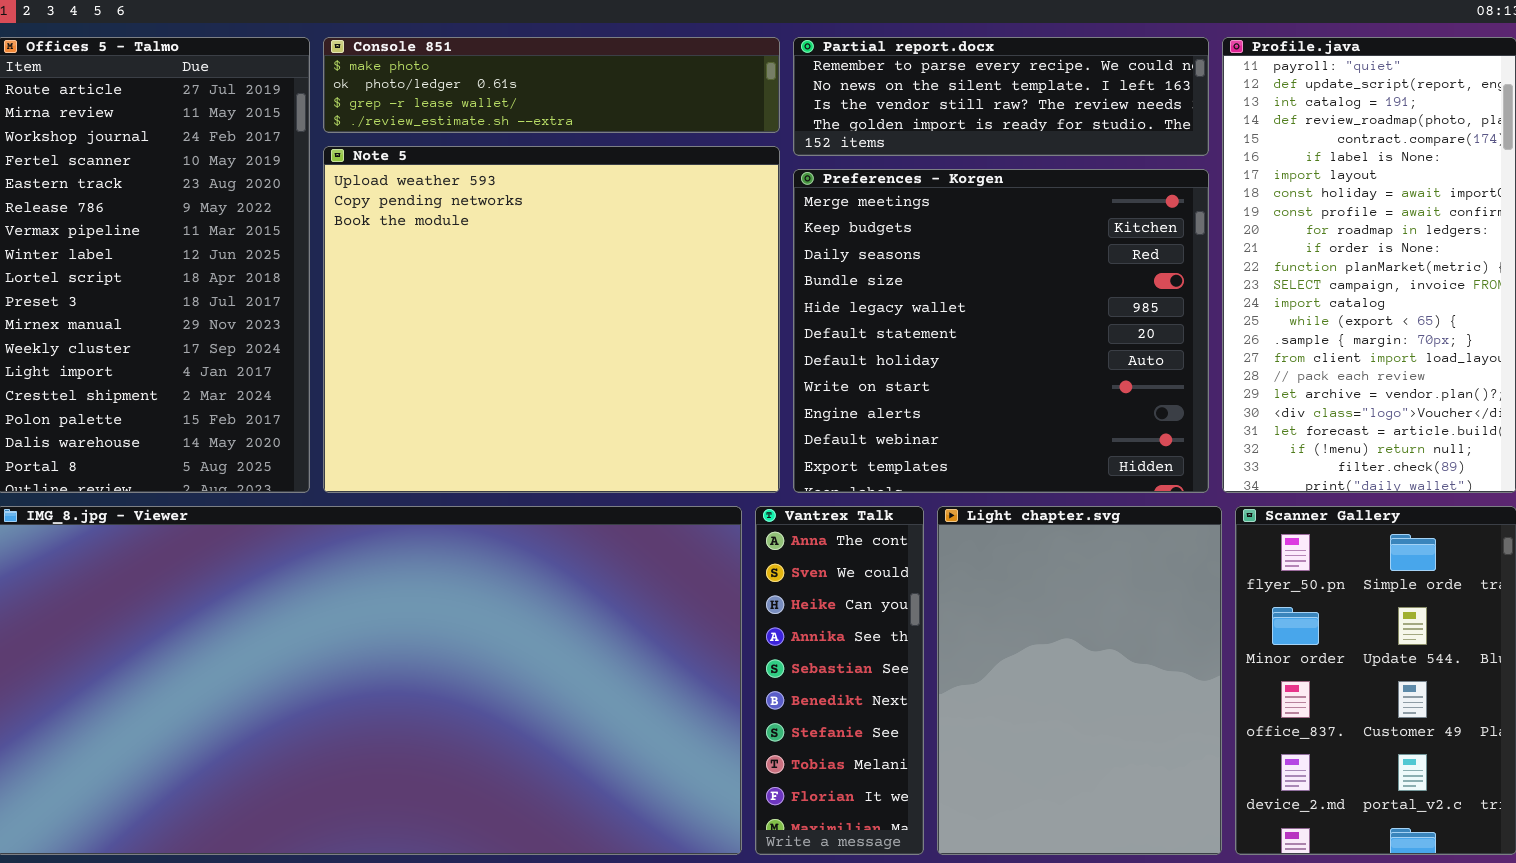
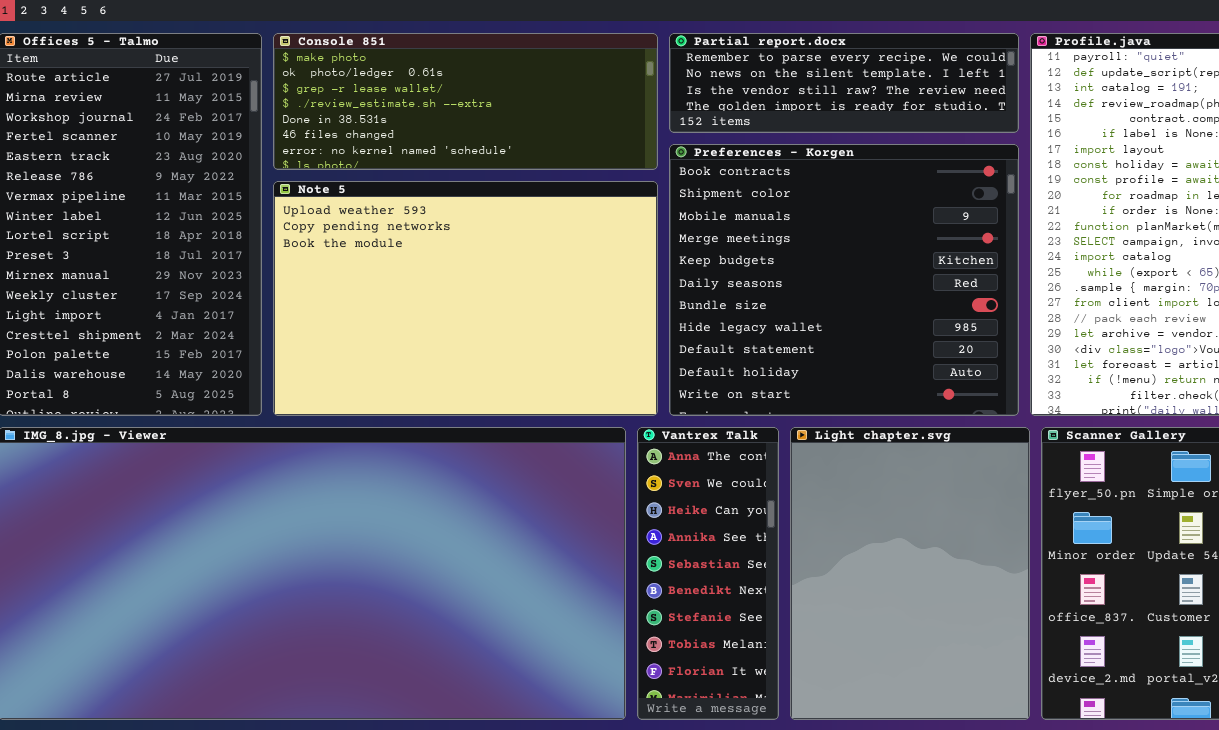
Console 851: [323,37,780,133] -> [273,33,658,170], resized
Note 5: [323,146,780,493] -> [273,181,658,416], resized
Preferences - Korgen: [793,169,1209,493] -> [669,144,1019,416], scrolled up 3 rows

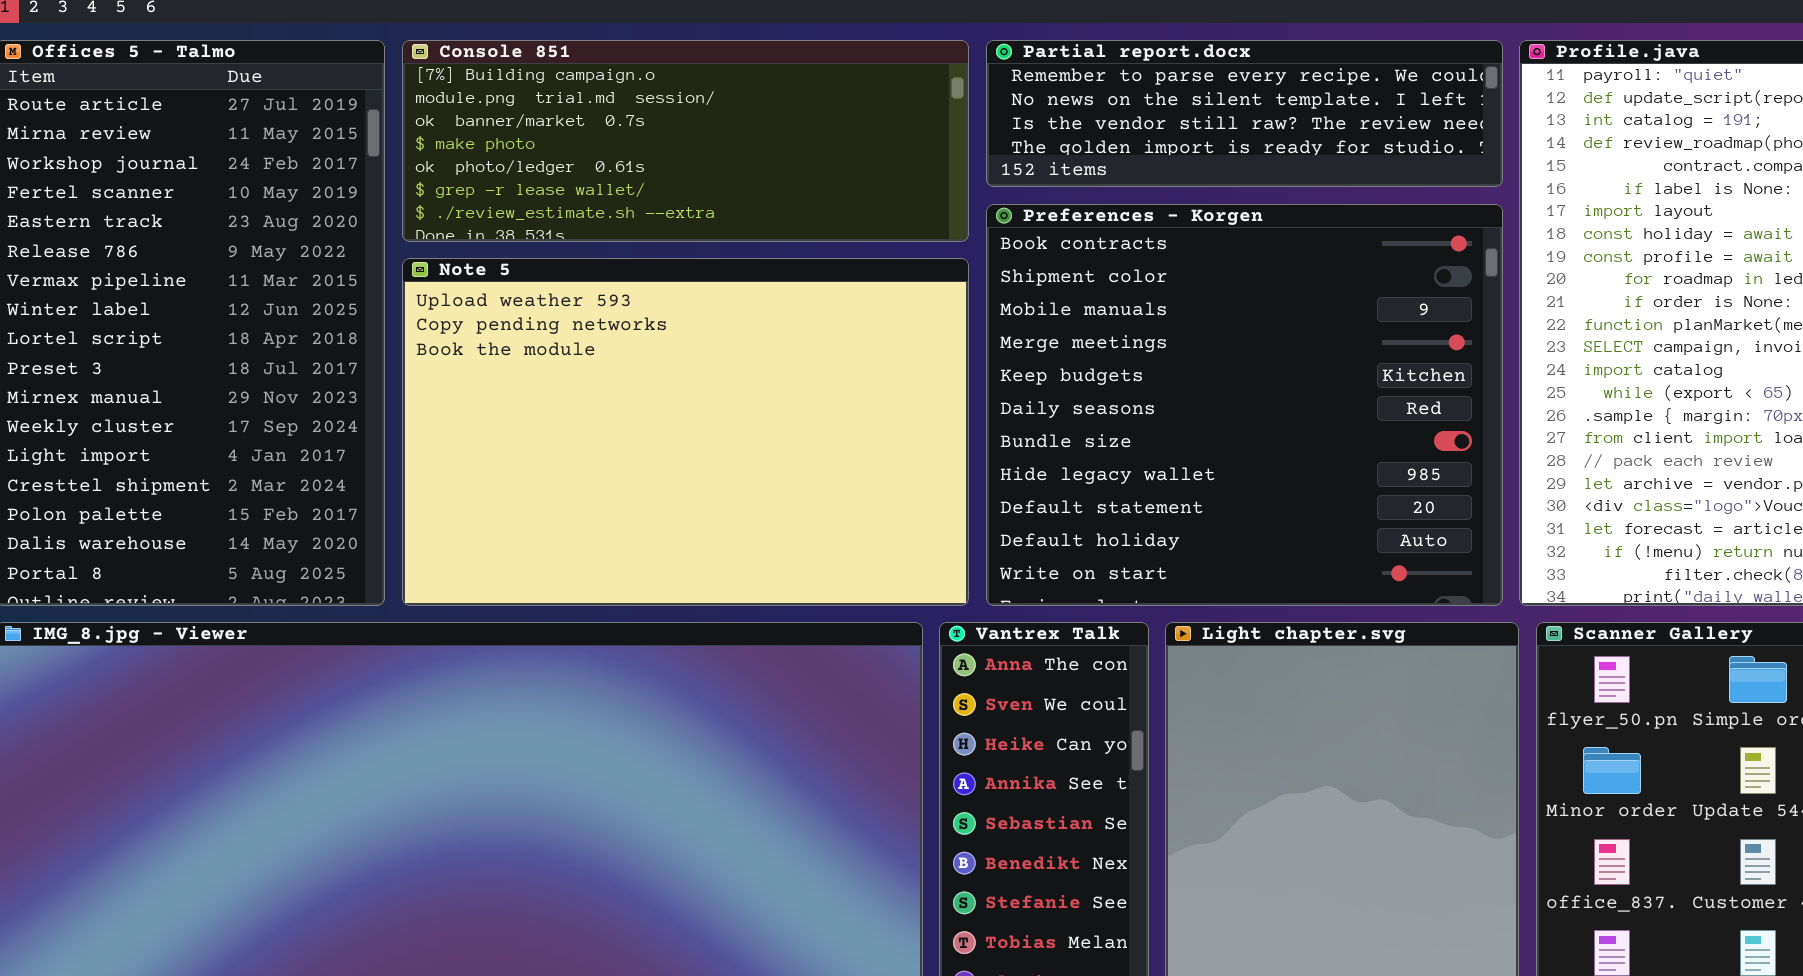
Console 851: [273,33,658,170] -> [402,40,969,242], scrolled up 3 rows

